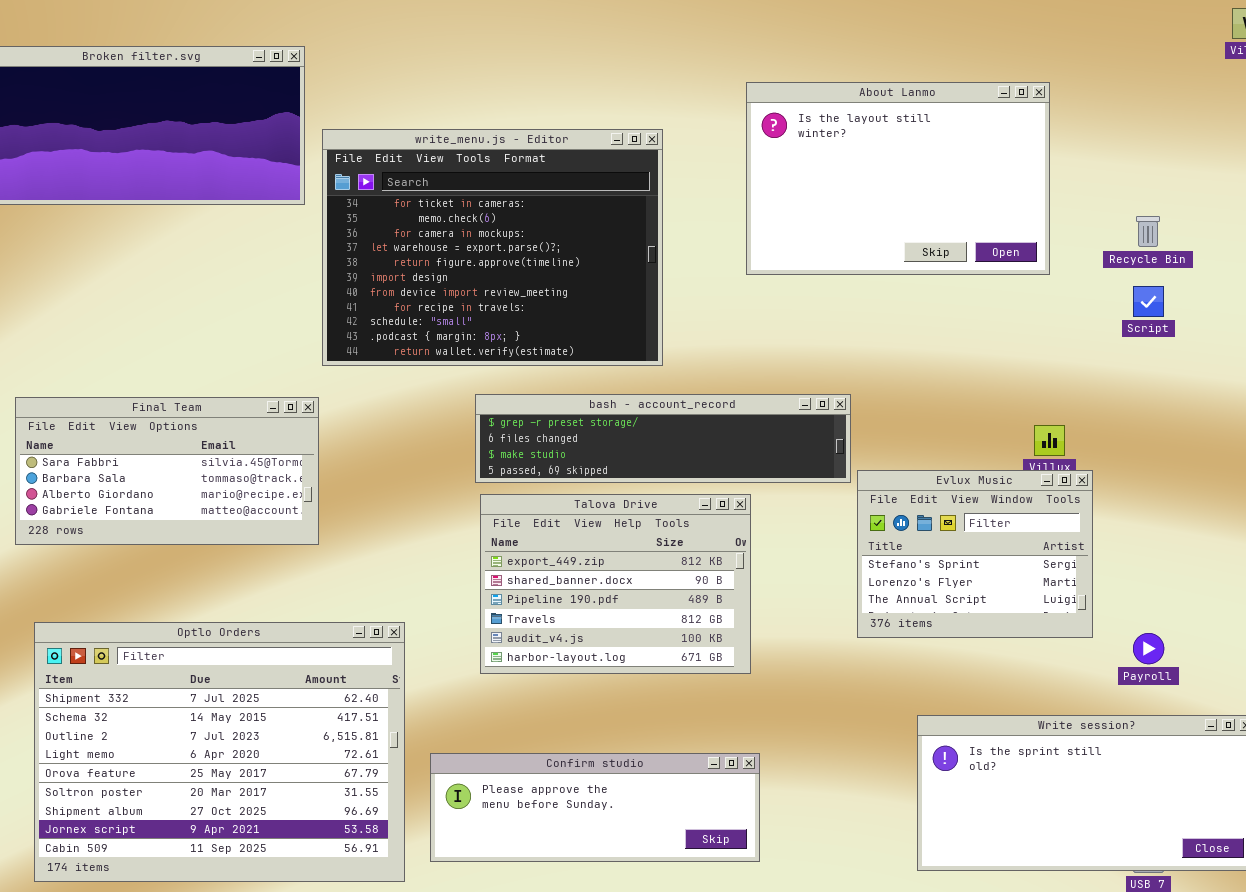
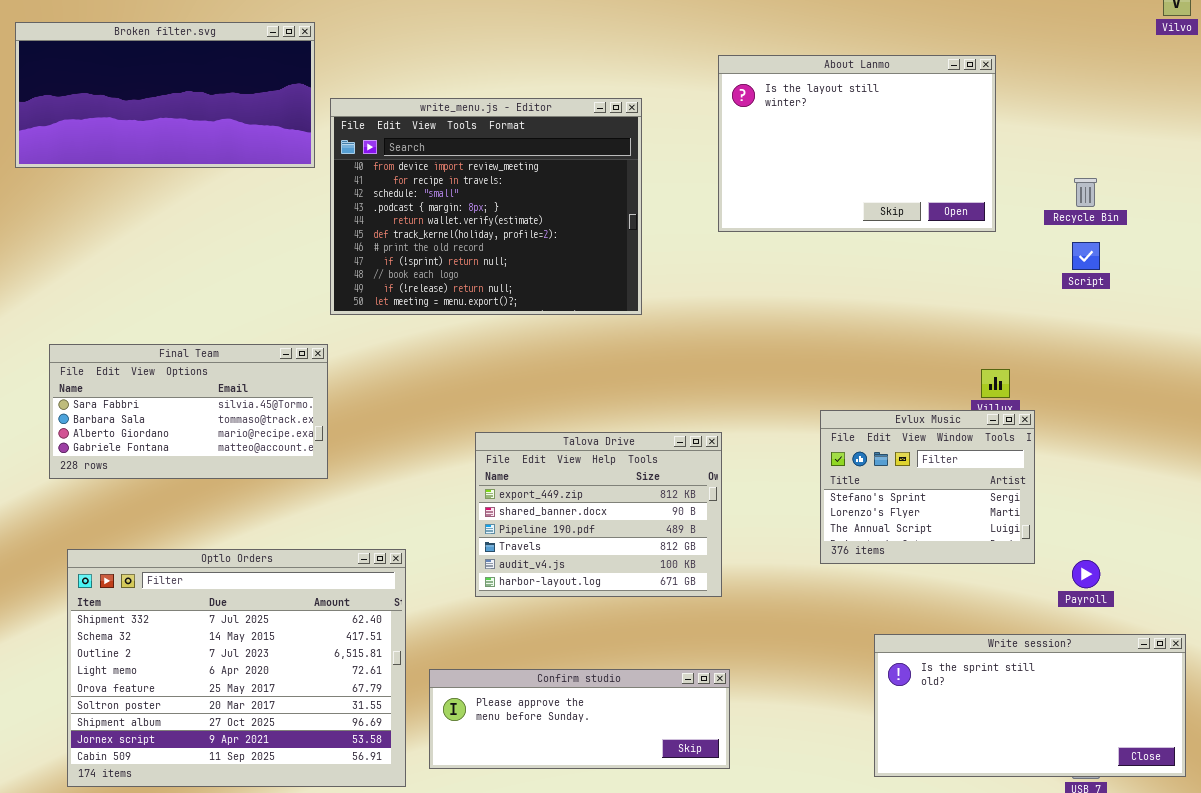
write_menu.js - Editor: [322,129,663,366] -> [330,98,642,315], scrolled down 6 rows
bash - account_record: [475,394,851,483] -> none, closed

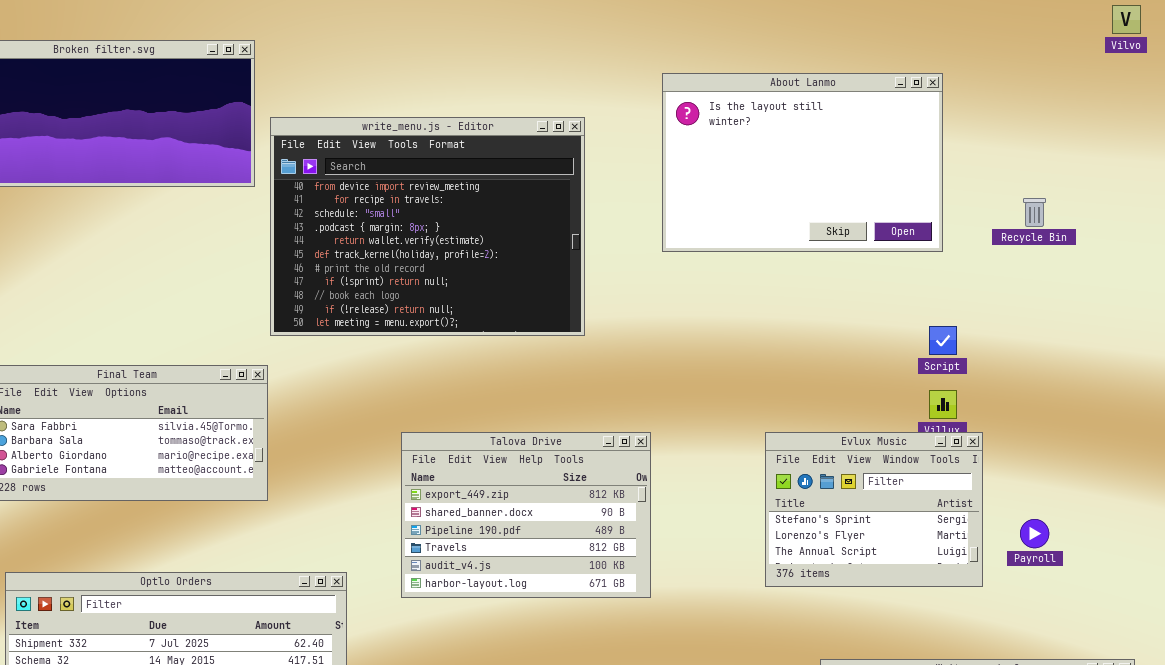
Script: [1072,242,1100,270] -> [929,326,957,355], moved
Talova Drive: [475,432,722,597] -> [401,432,651,598], moved
Payroll: [1072,560,1100,588] -> [1020,519,1049,548], moved

